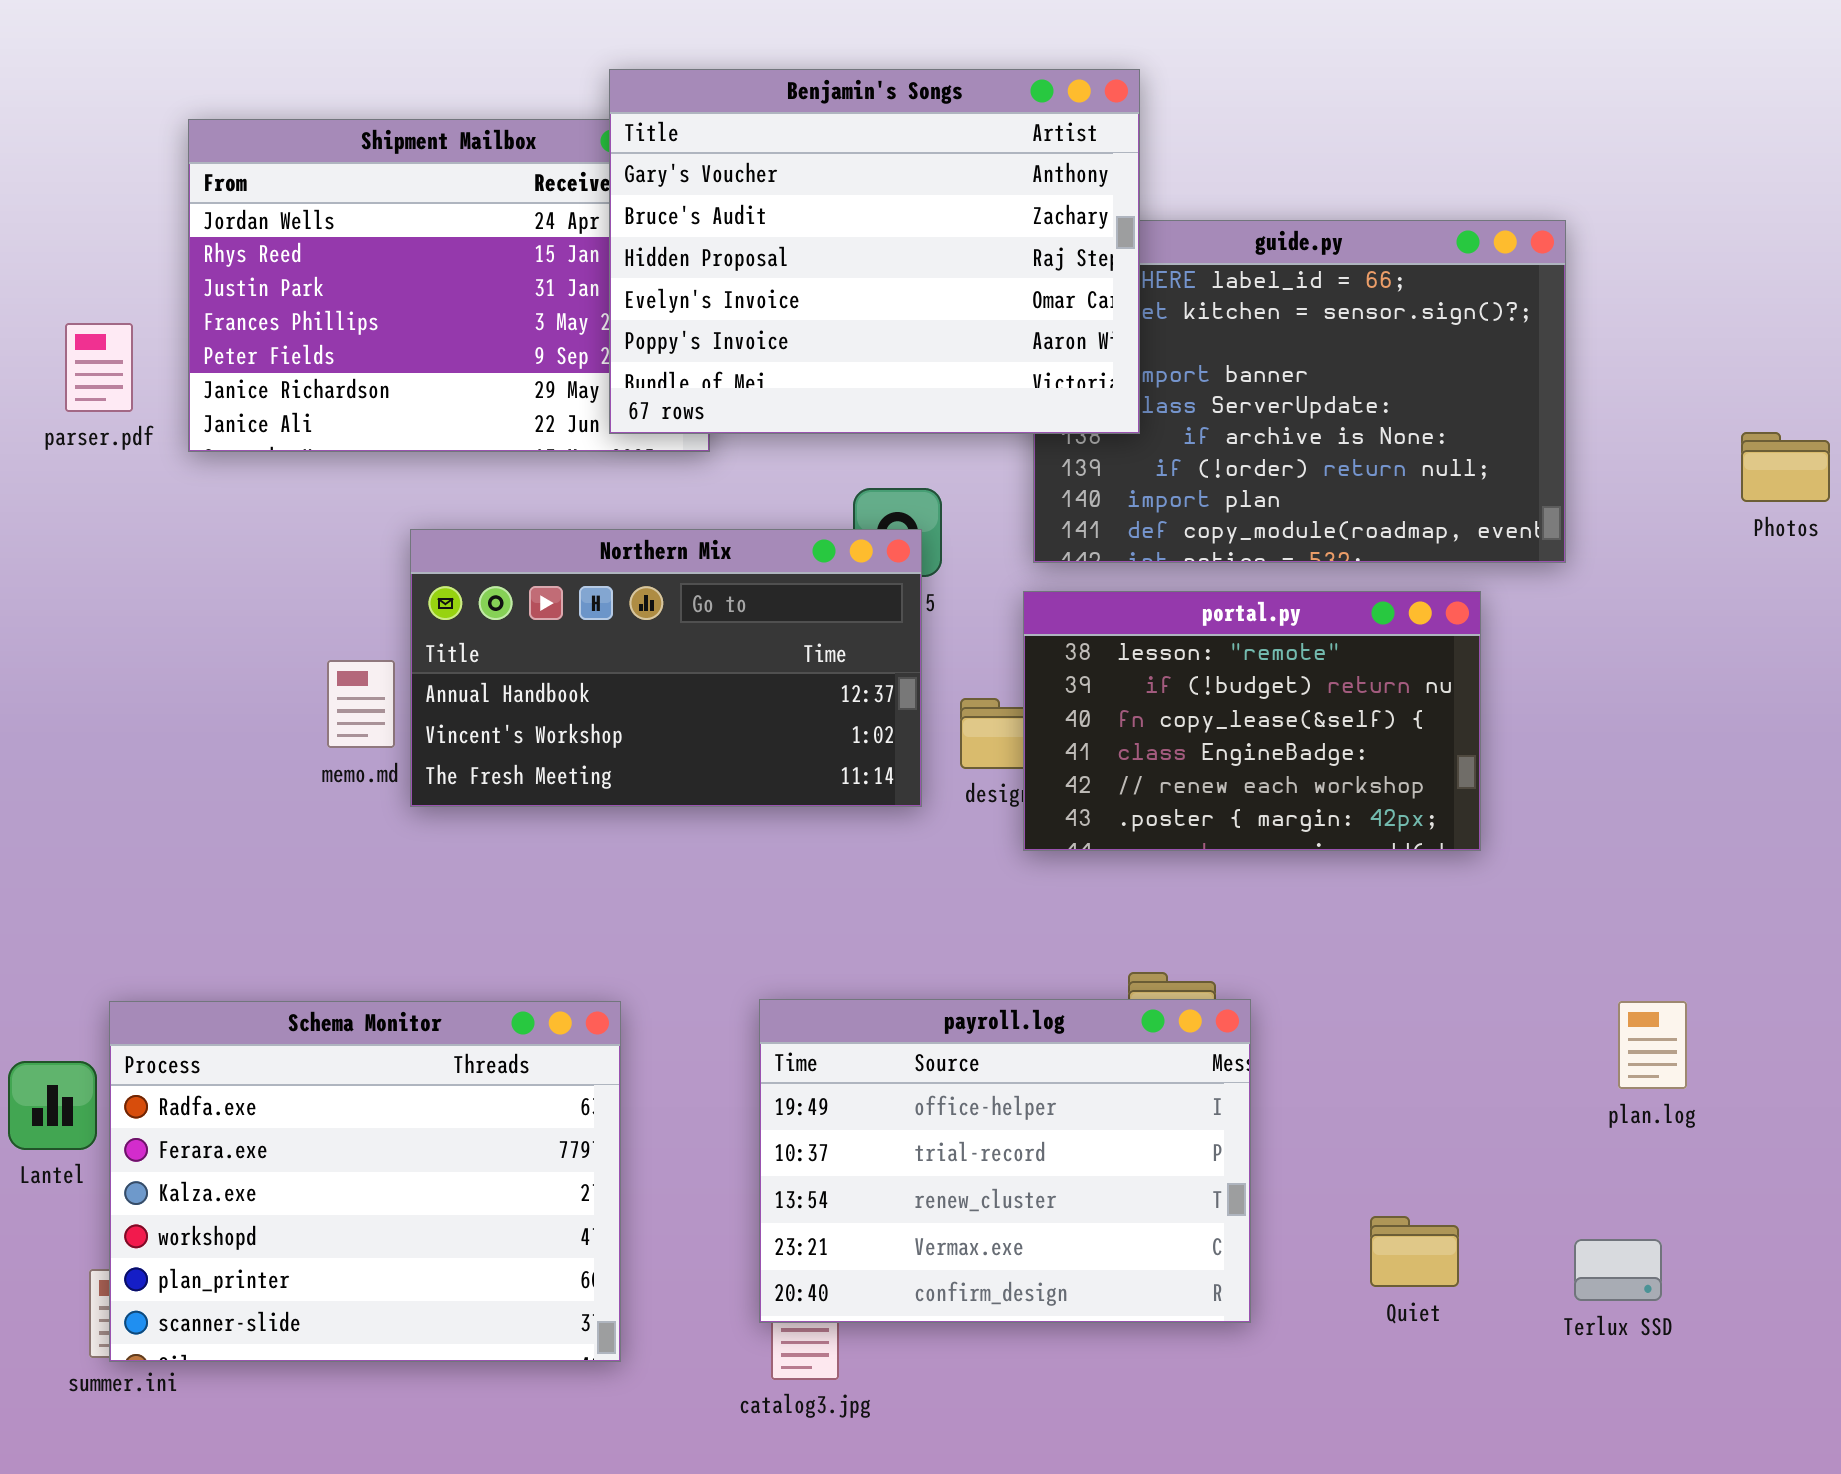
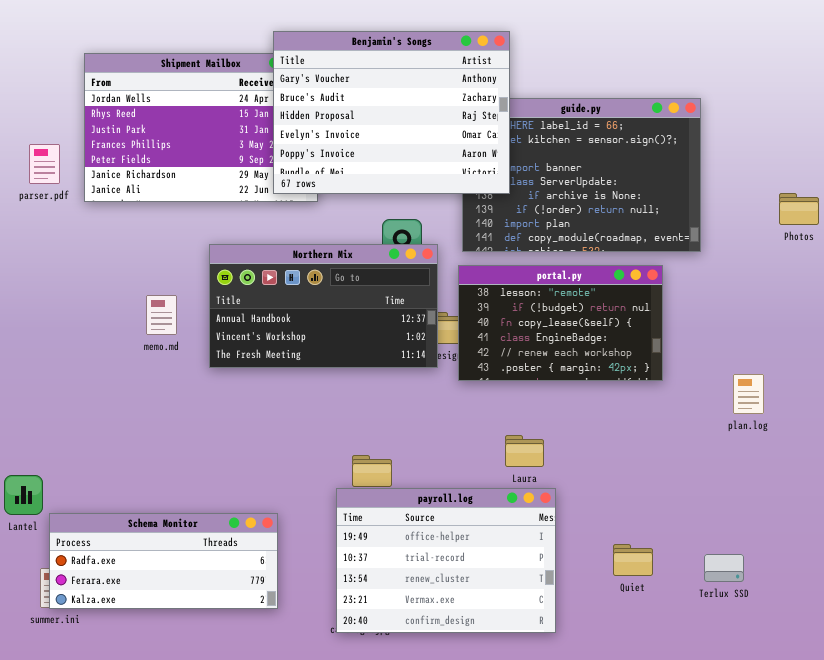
Northern Mix: [410,529,922,807] -> [209,244,438,368], moved
payroll.log: [759,999,1251,1323] -> [336,488,556,633], moved
Schema Monitor: [109,1001,621,1362] -> [49,513,278,609], resized
plan.log: [1618,1001,1687,1089] -> [733,374,764,414], moved

